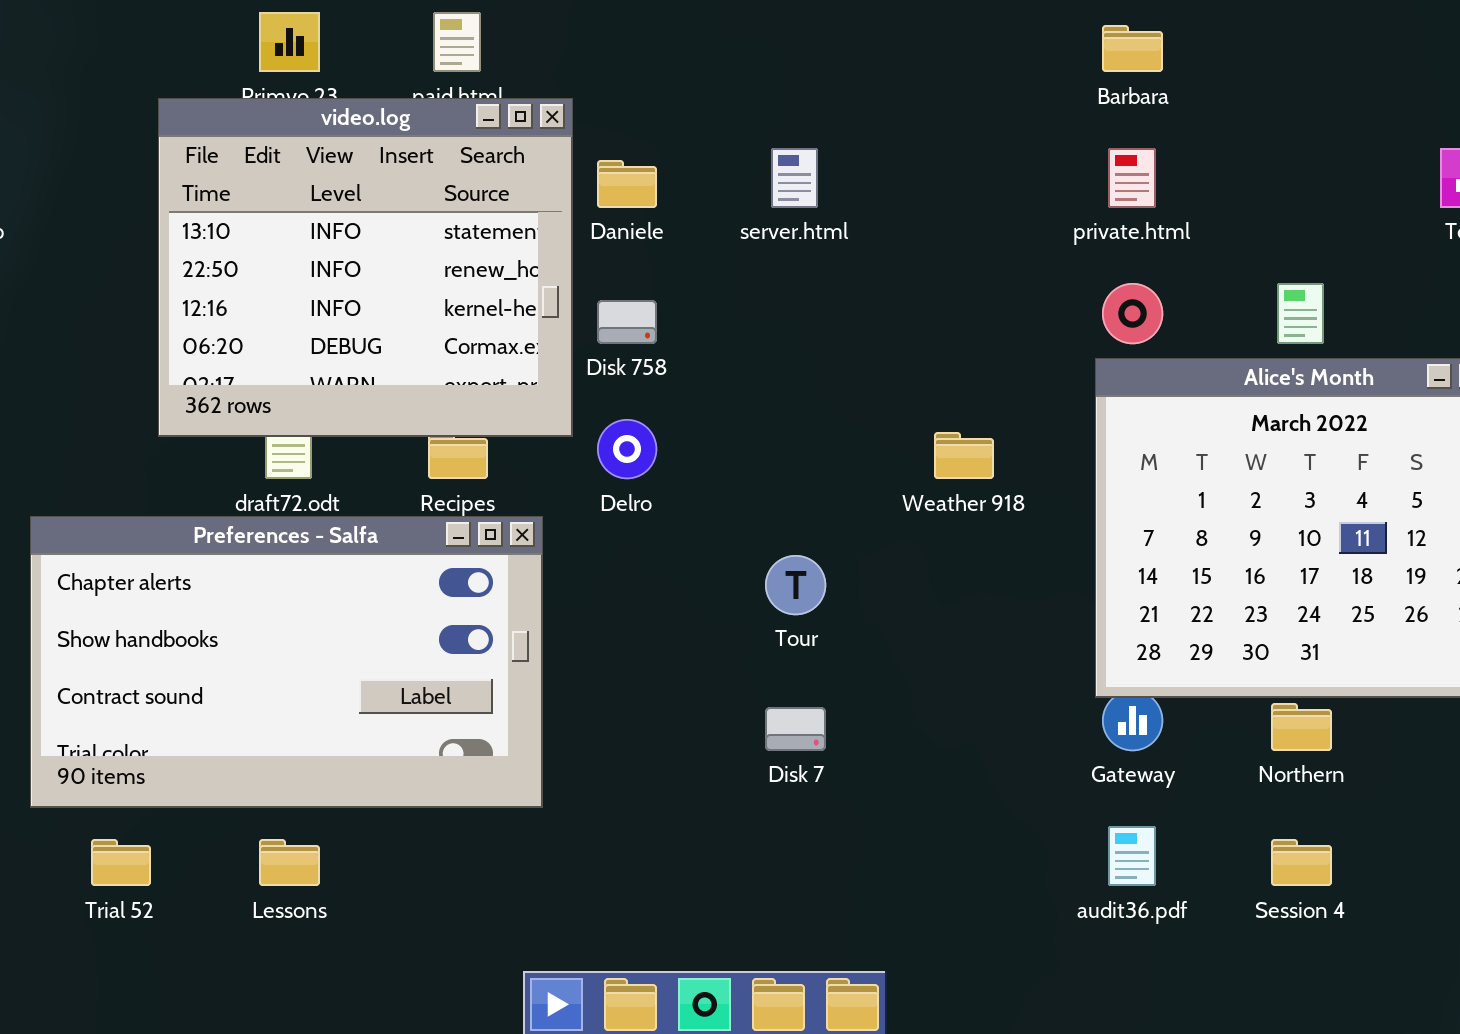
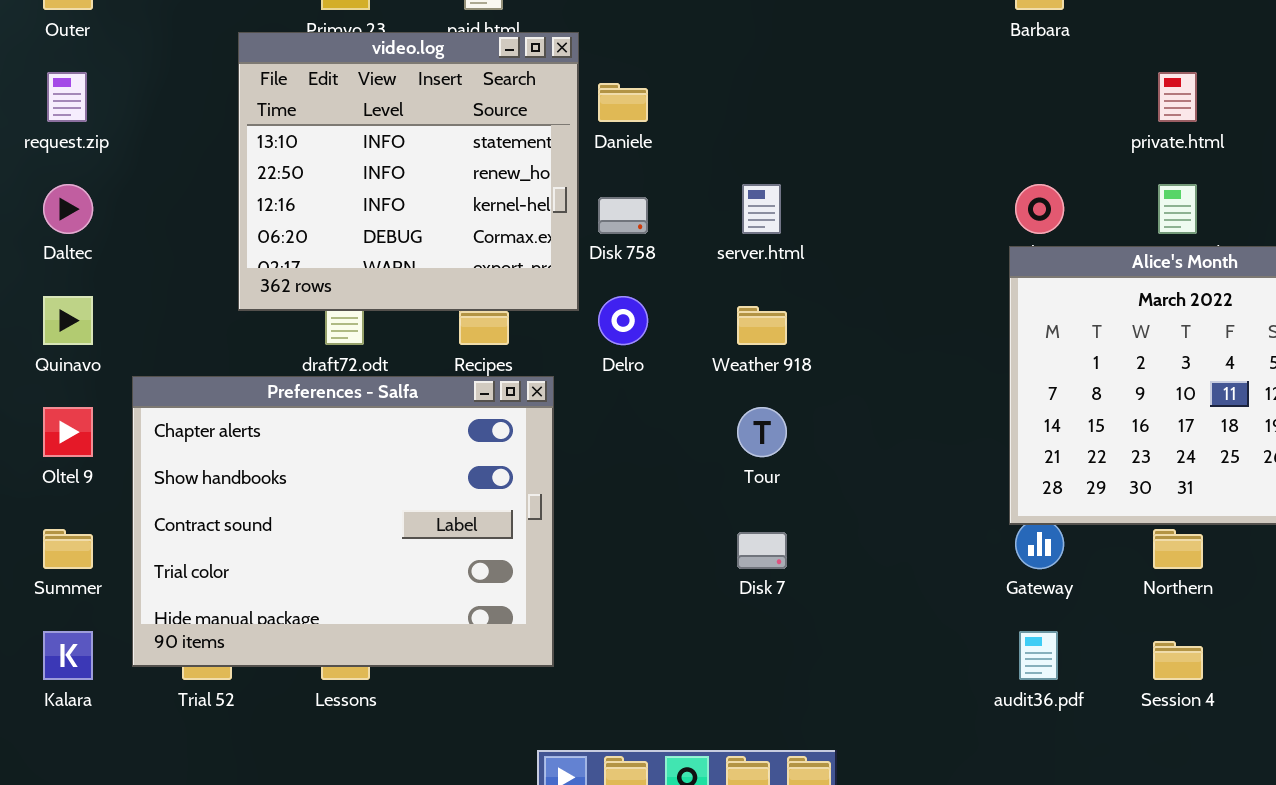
server.html: [771,148,818,208] -> [742,184,781,234], moved
private.html: [1108,148,1156,208] -> [1158,72,1197,122], moved
Weather 918: [934,432,994,479] -> [737,306,787,345], moved
Preferences - Salfa: [30,516,543,808] -> [132,376,554,667], resized

